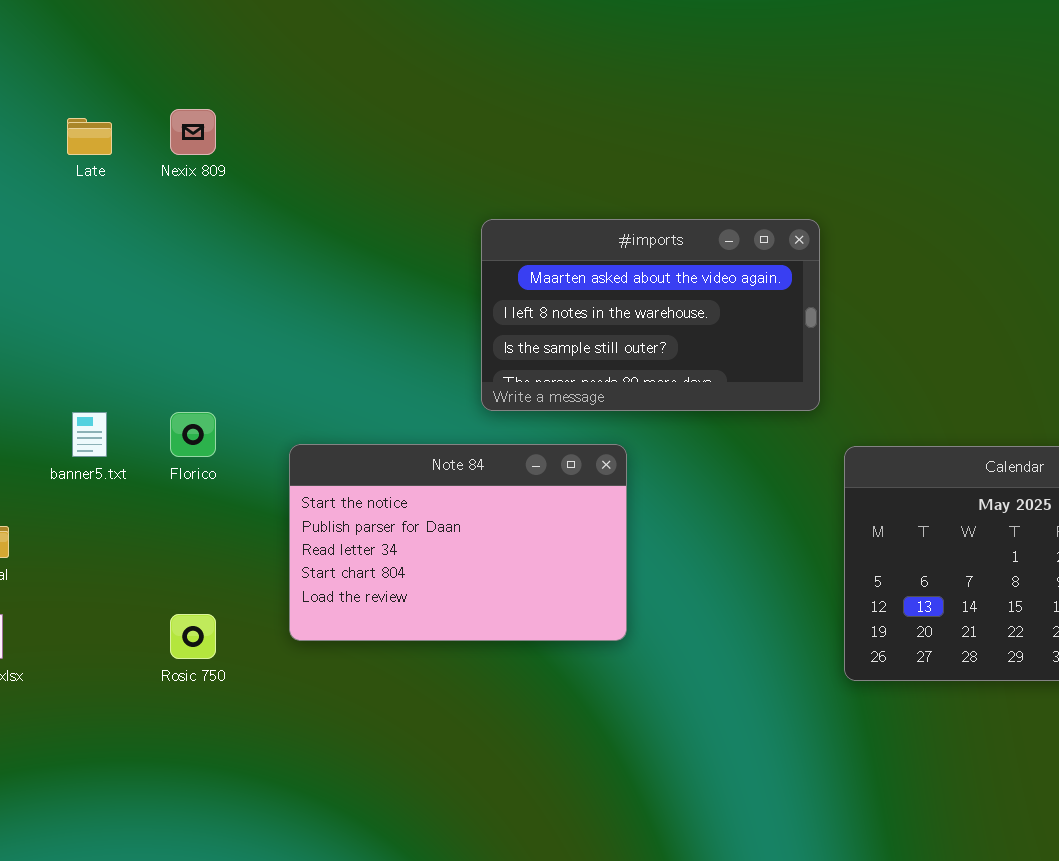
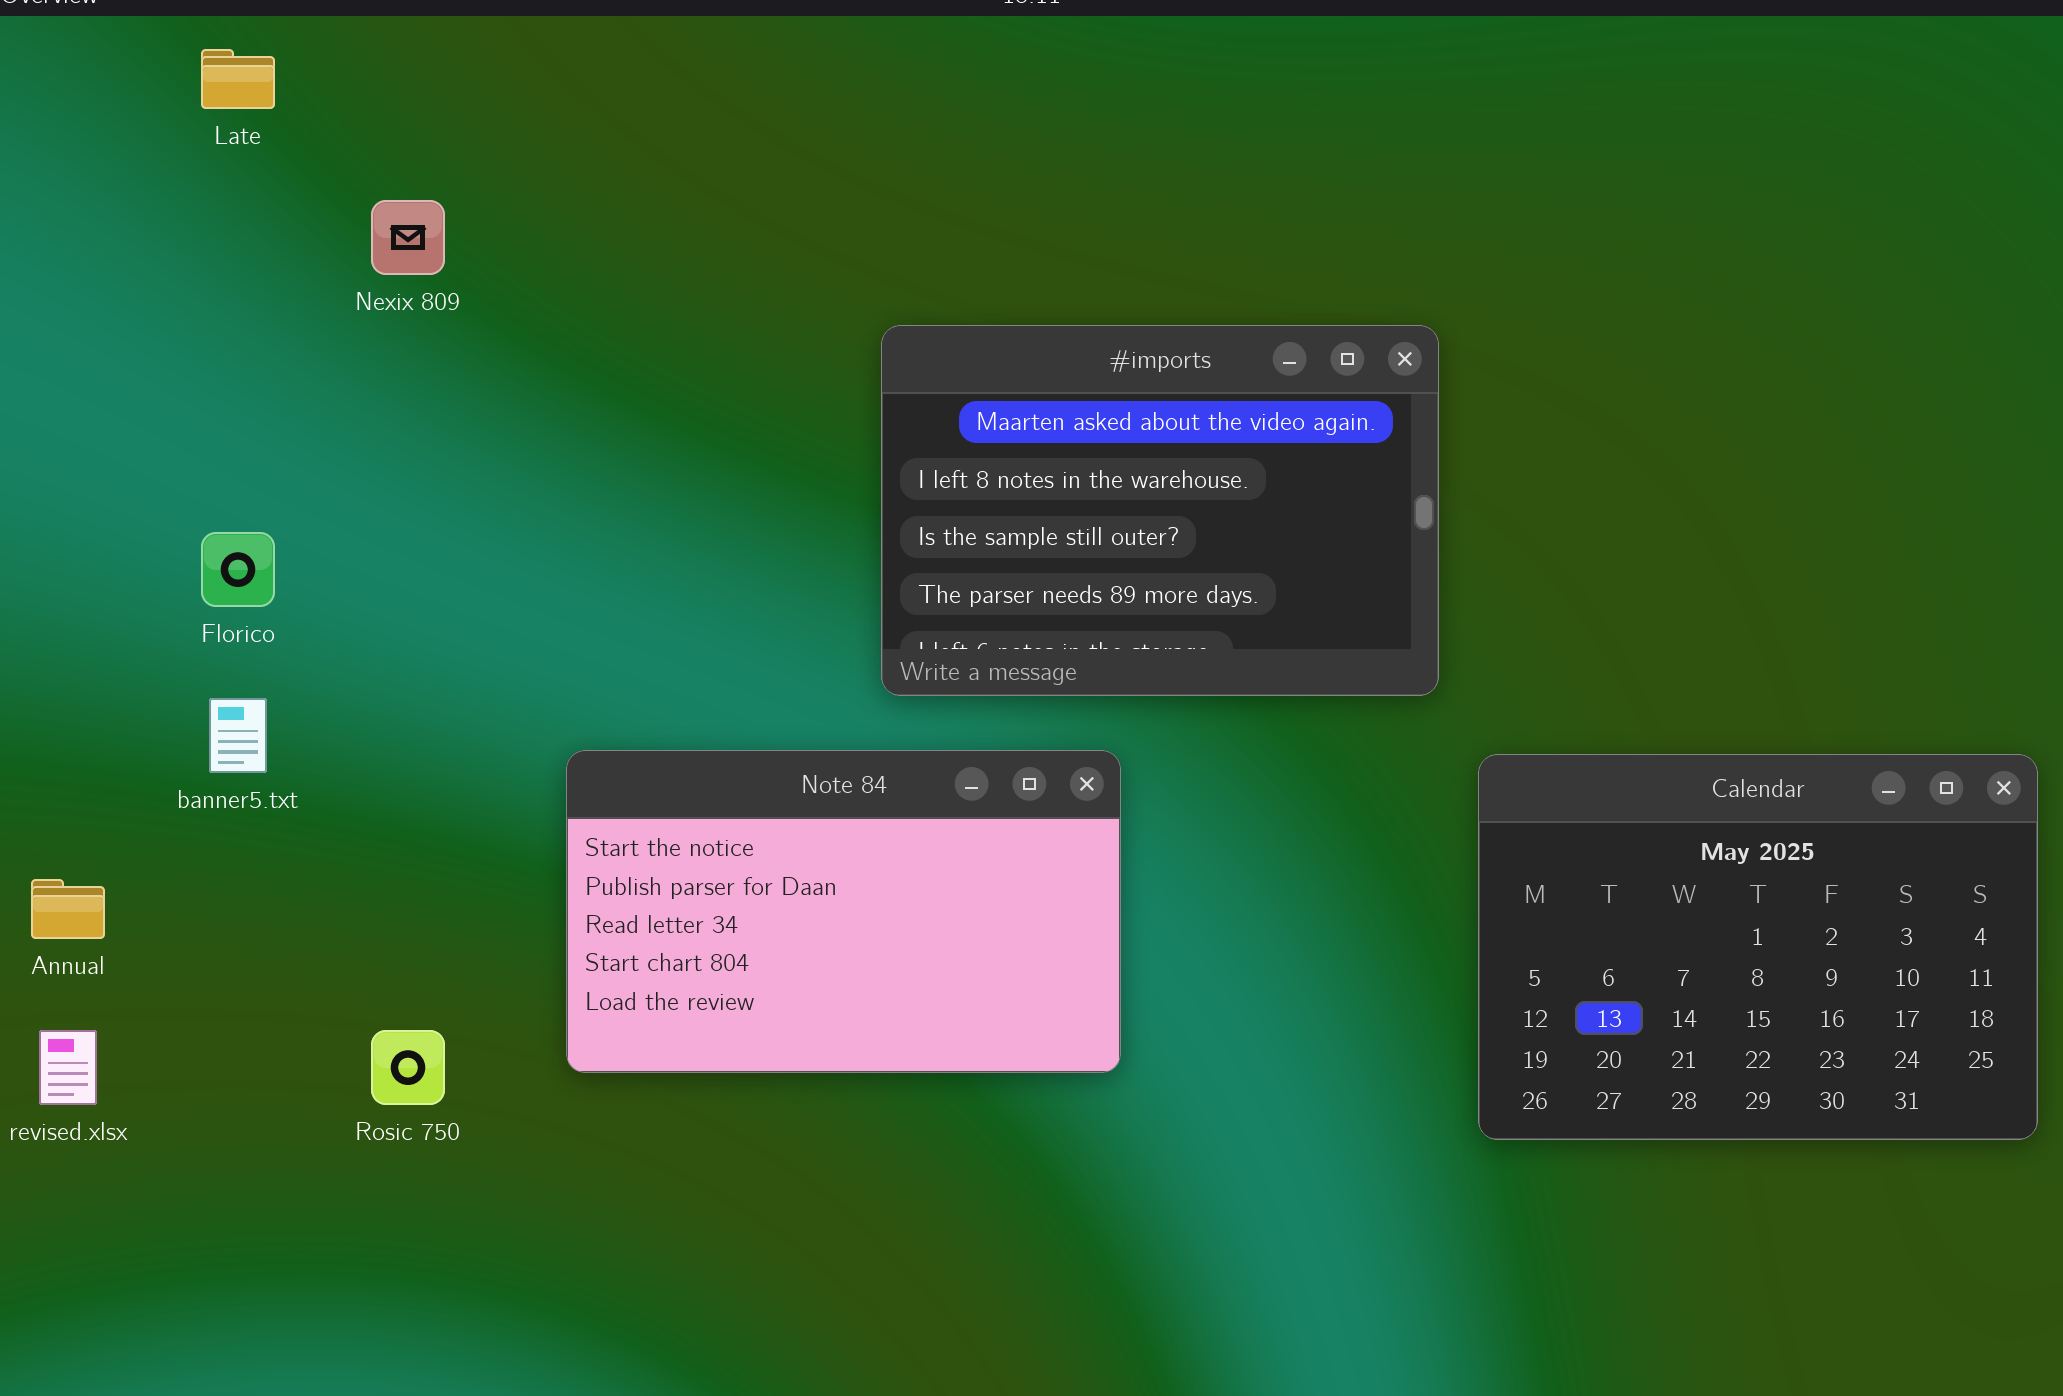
Late: [67,118,112,155] -> [201,49,275,109], moved
#imports: [481,219,820,411] -> [881,325,1439,696], resized
Florico: [170,412,216,457] -> [201,532,275,607], moved

